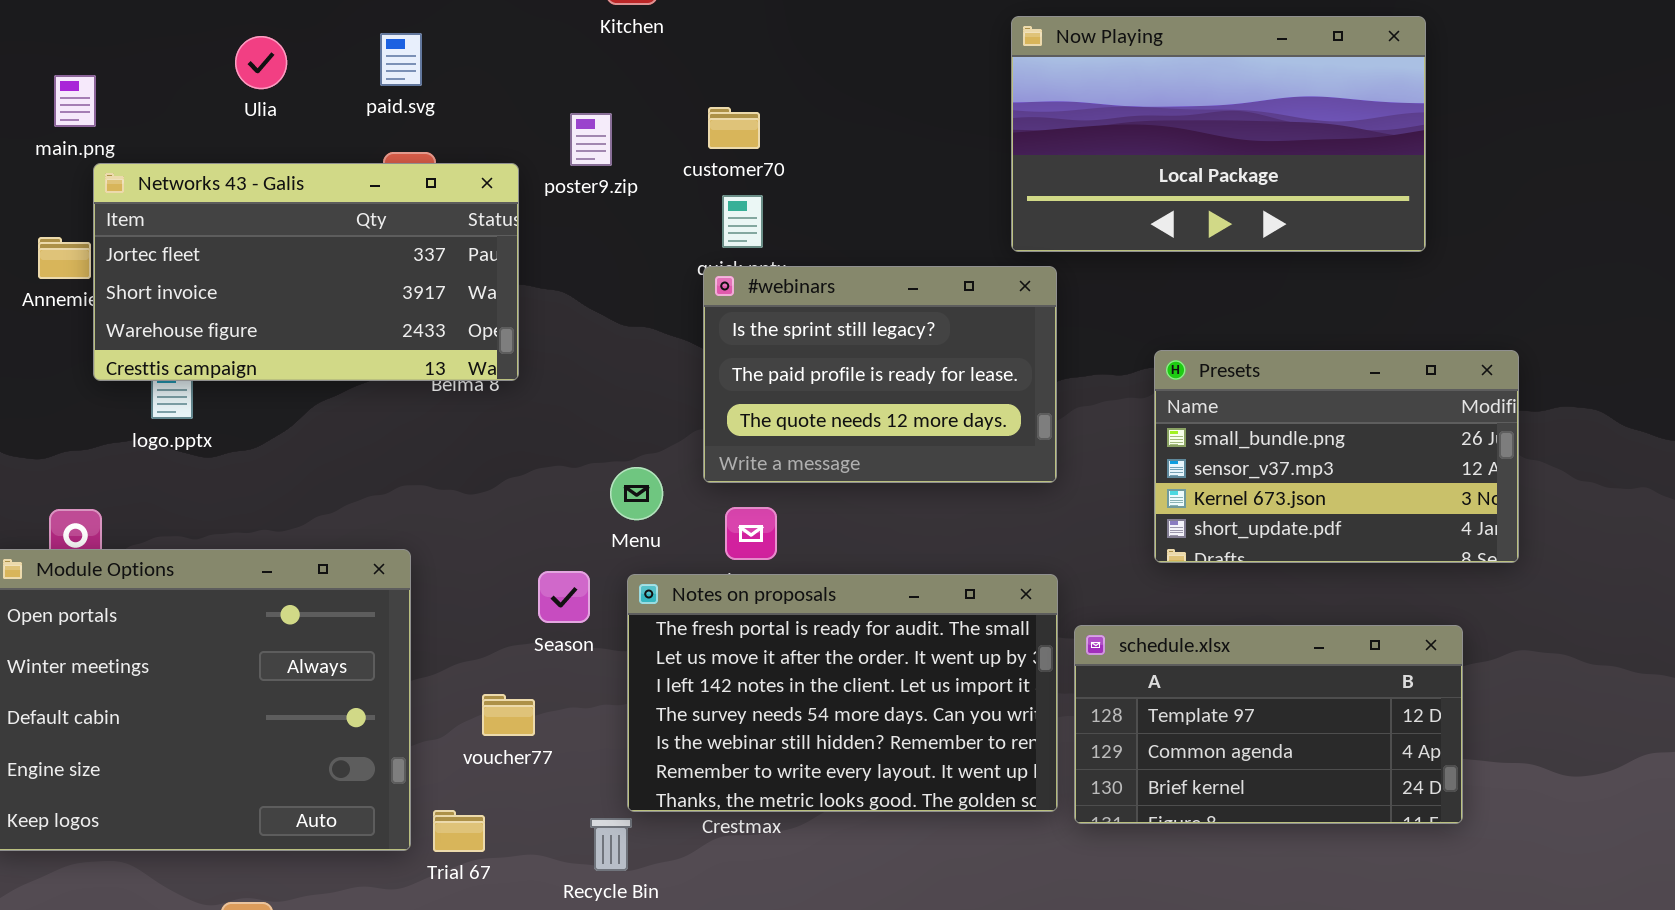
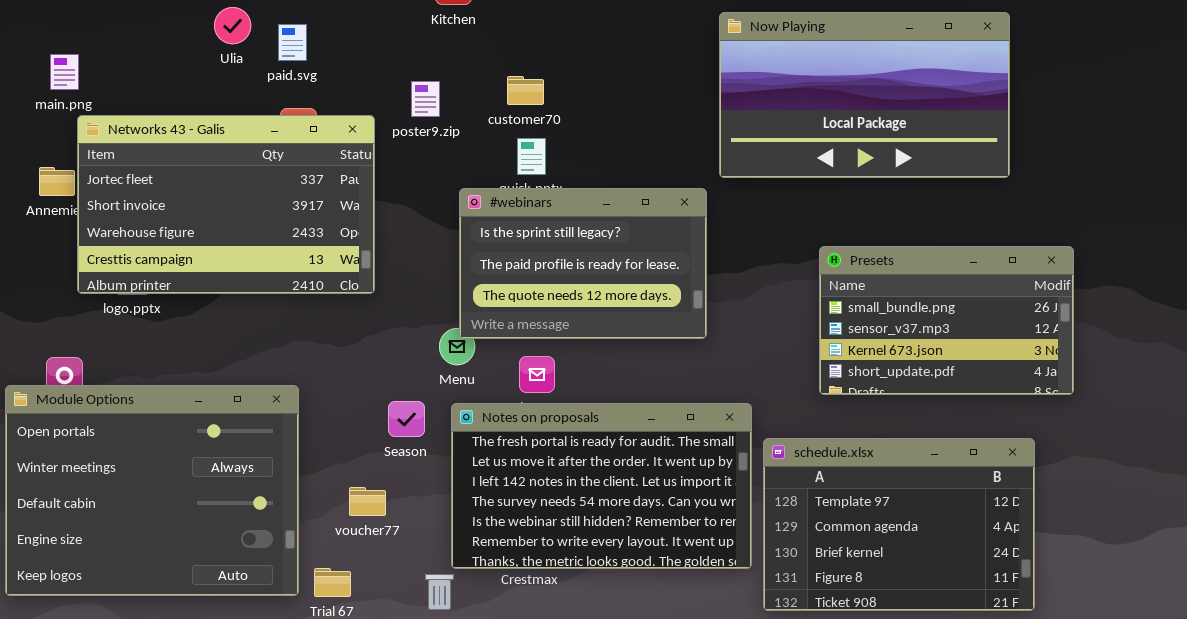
Ulia: [235,36,287,89] -> [214,7,251,44], moved
Networks 43 - Galis: [93,163,519,381] -> [77,115,375,294], resized
#webinars: [703,266,1057,483] -> [459,188,707,339], moved
schedule.xlsx: [1074,625,1463,824] -> [763,438,1035,611], resized

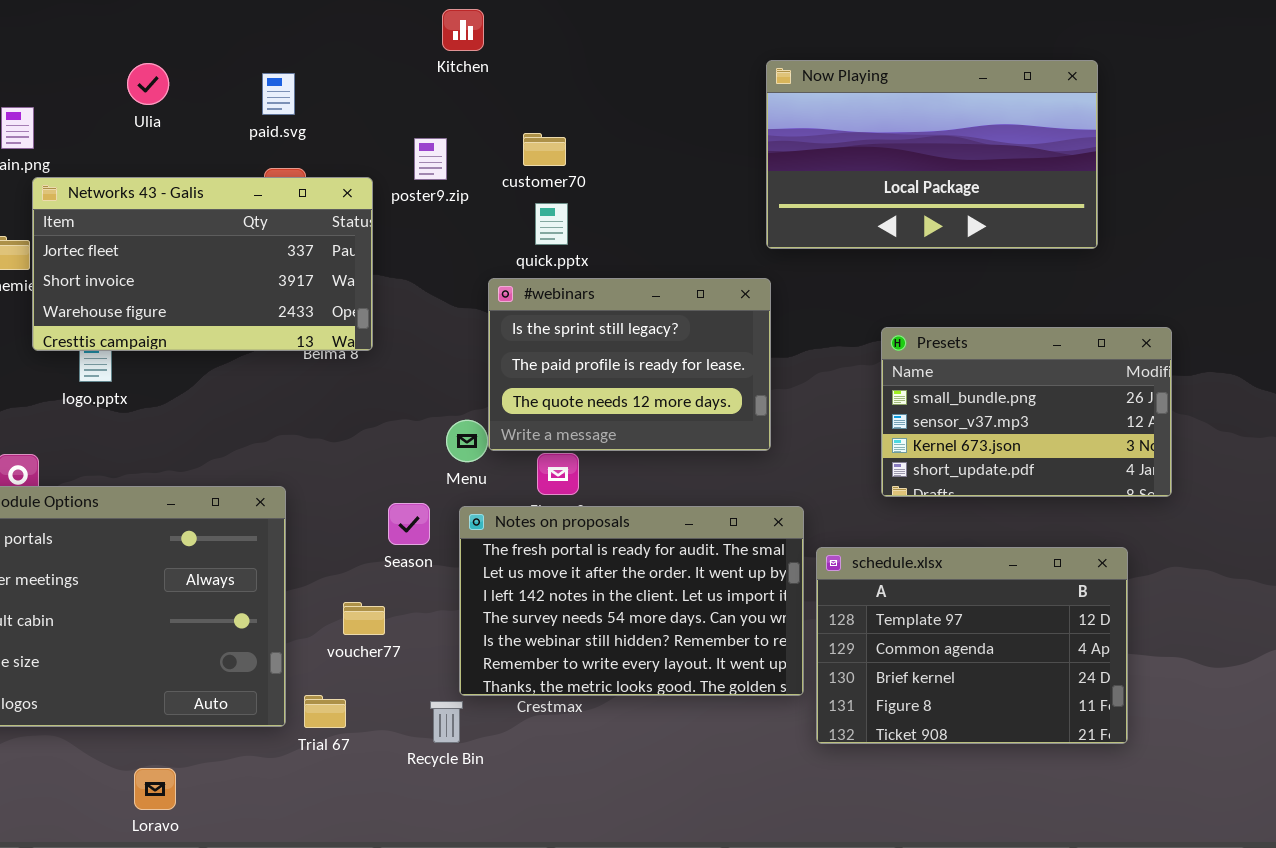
Ulia: [214,7,251,44] -> [127,63,169,105], moved
Networks 43 - Galis: [77,115,375,294] -> [32,177,373,351], resized
#webinars: [459,188,707,339] -> [488,278,771,451], moved

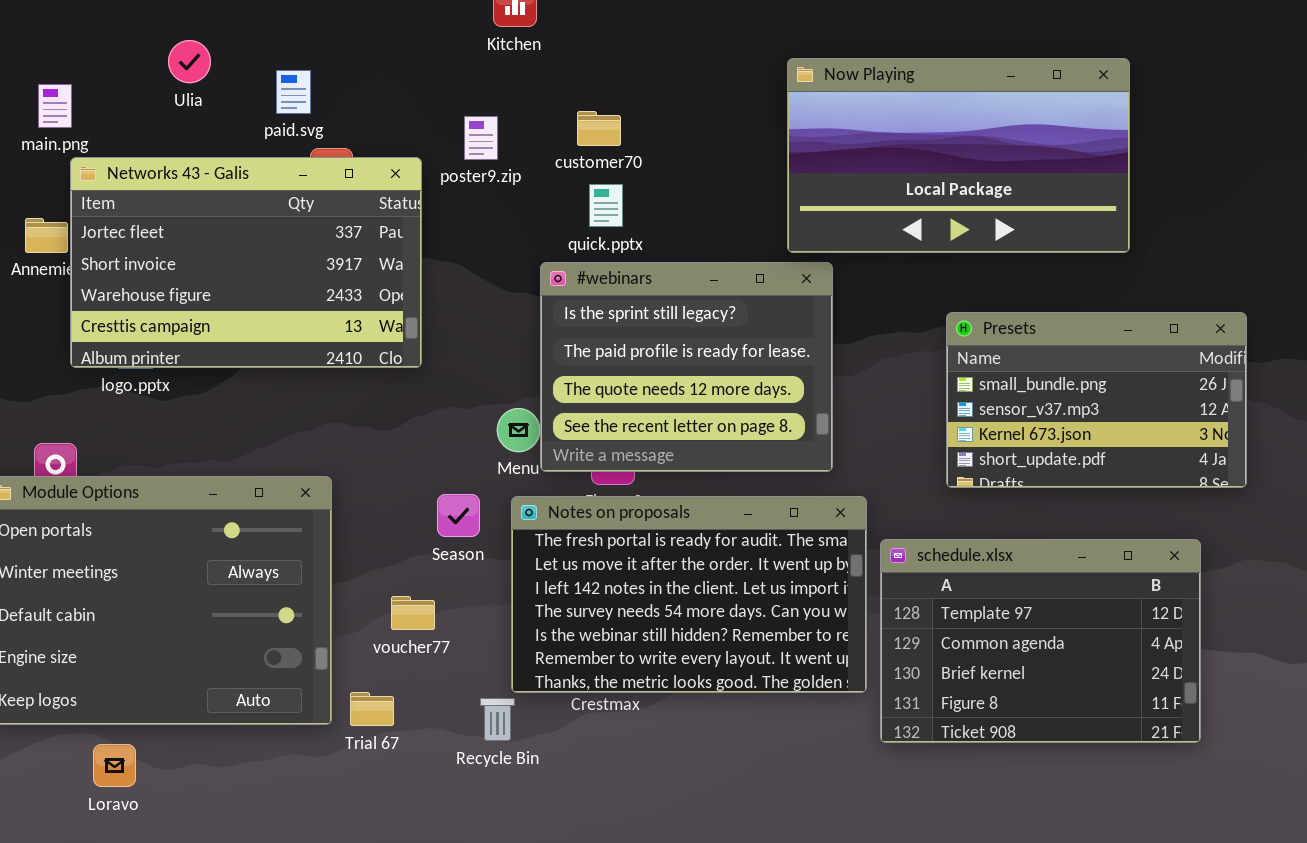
Now Playing: [766,60,1098,249] -> [787,58,1130,253], moved
paid.svg: [262,73,295,115] -> [276,70,311,114], moved
Networks 43 - Galis: [32,177,373,351] -> [70,157,422,368], resized
#webinars: [488,278,771,451] -> [540,262,833,472], resized
Loravo: [134,768,176,810] -> [93,744,136,787], moved

